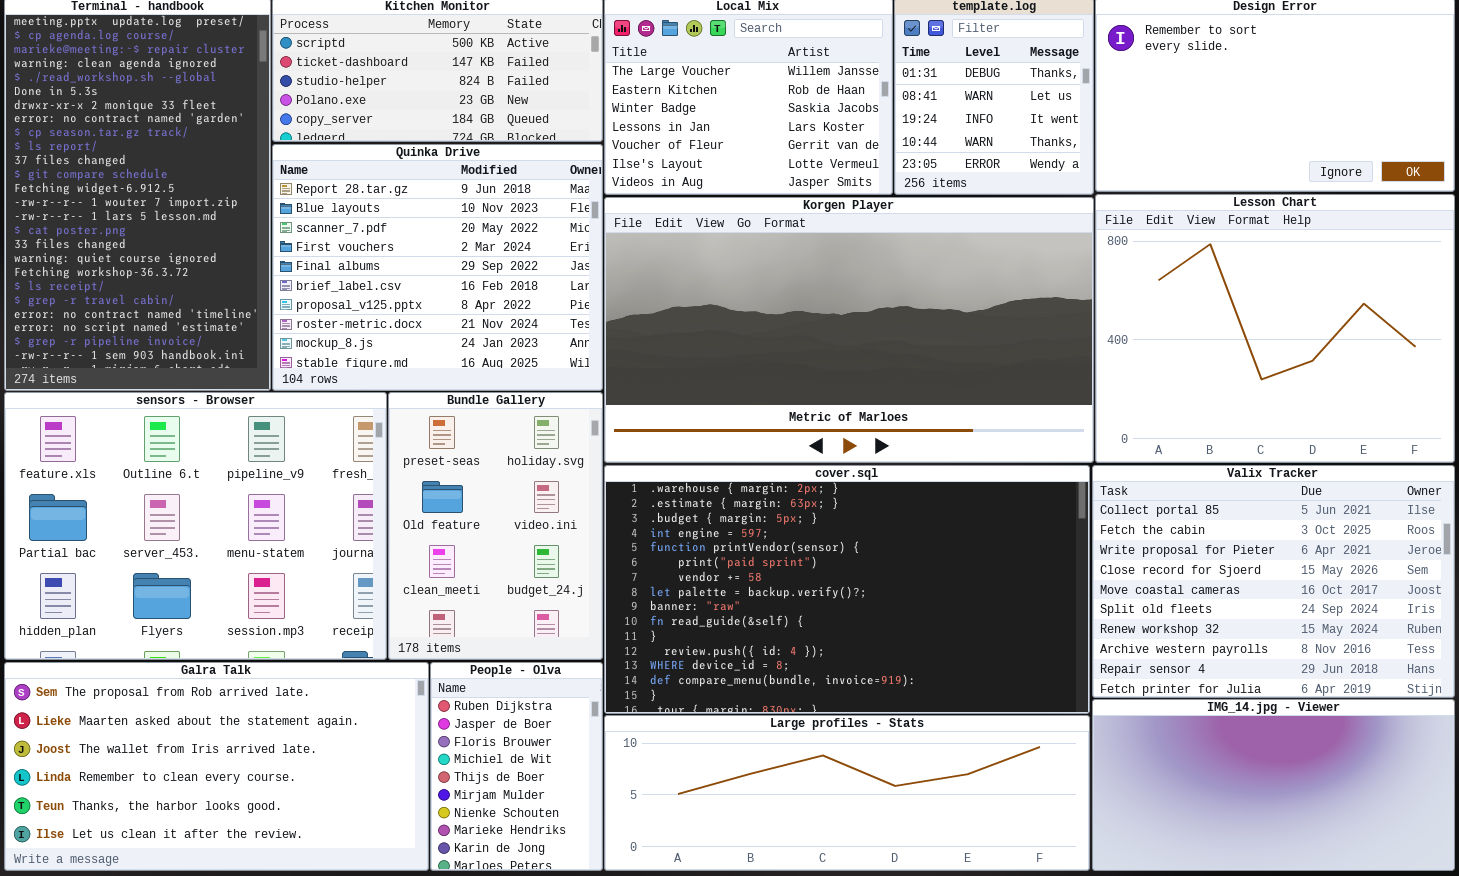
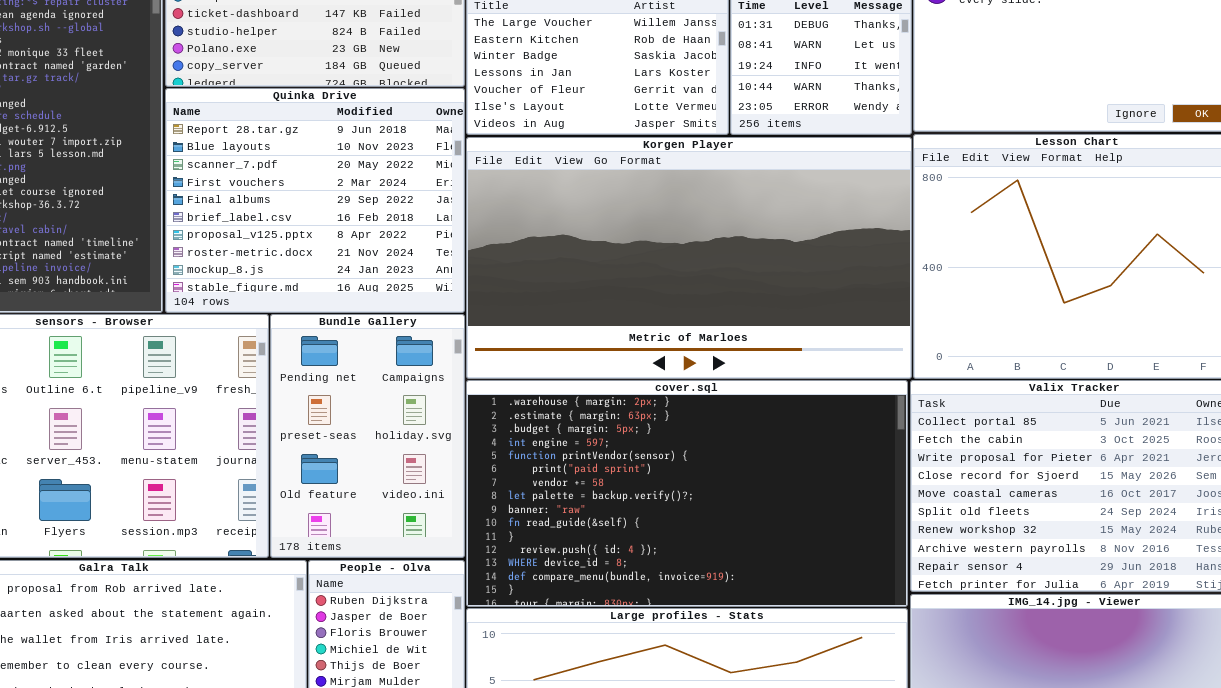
Bundle Gallery: [388,392,603,660] -> [270,314,465,558], scrolled up 1 row

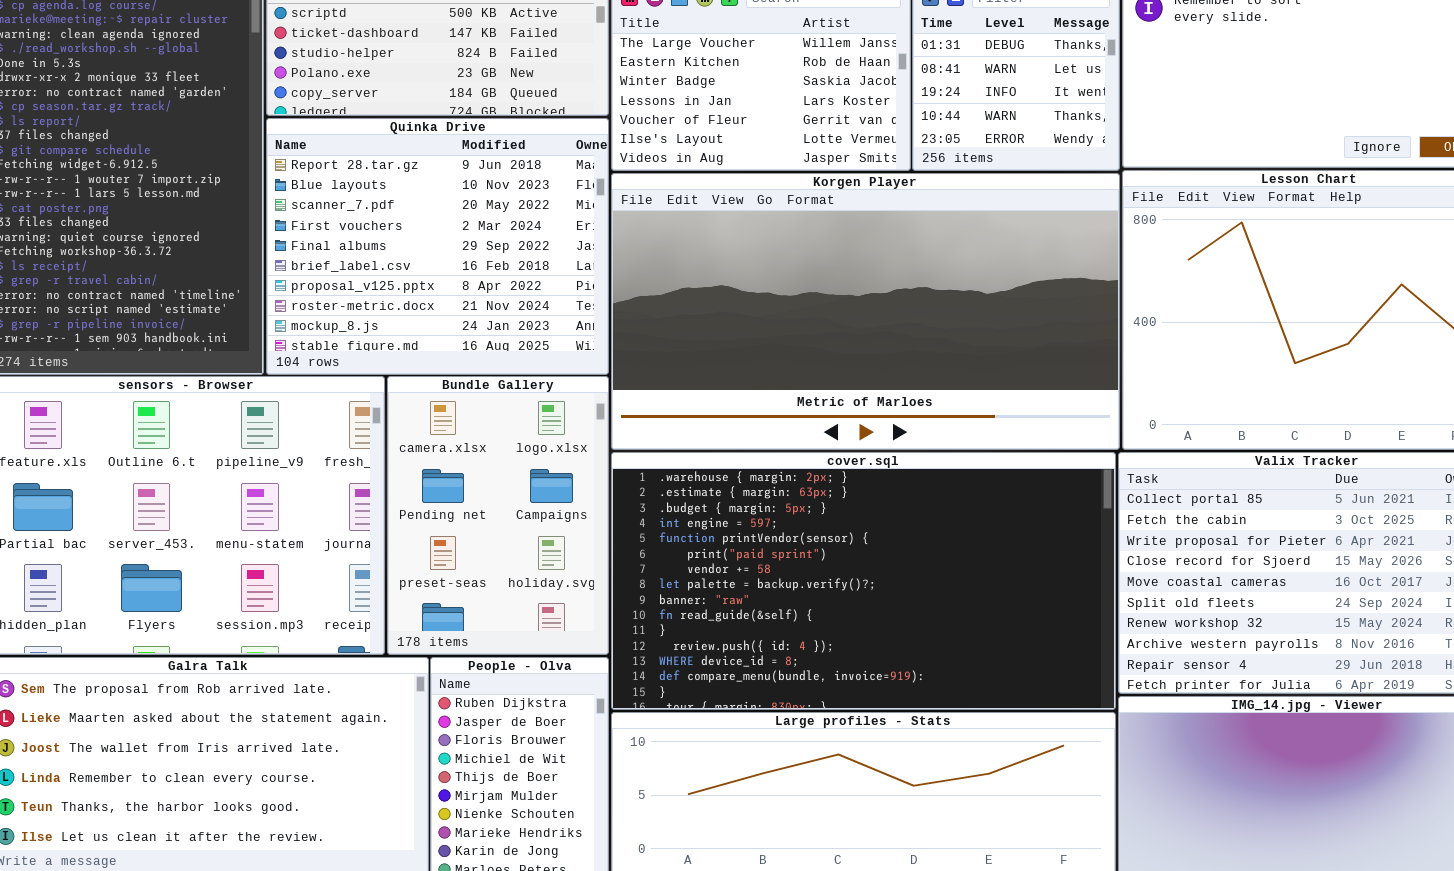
Bundle Gallery: [270,314,465,558] -> [387,376,609,655], scrolled up 1 row

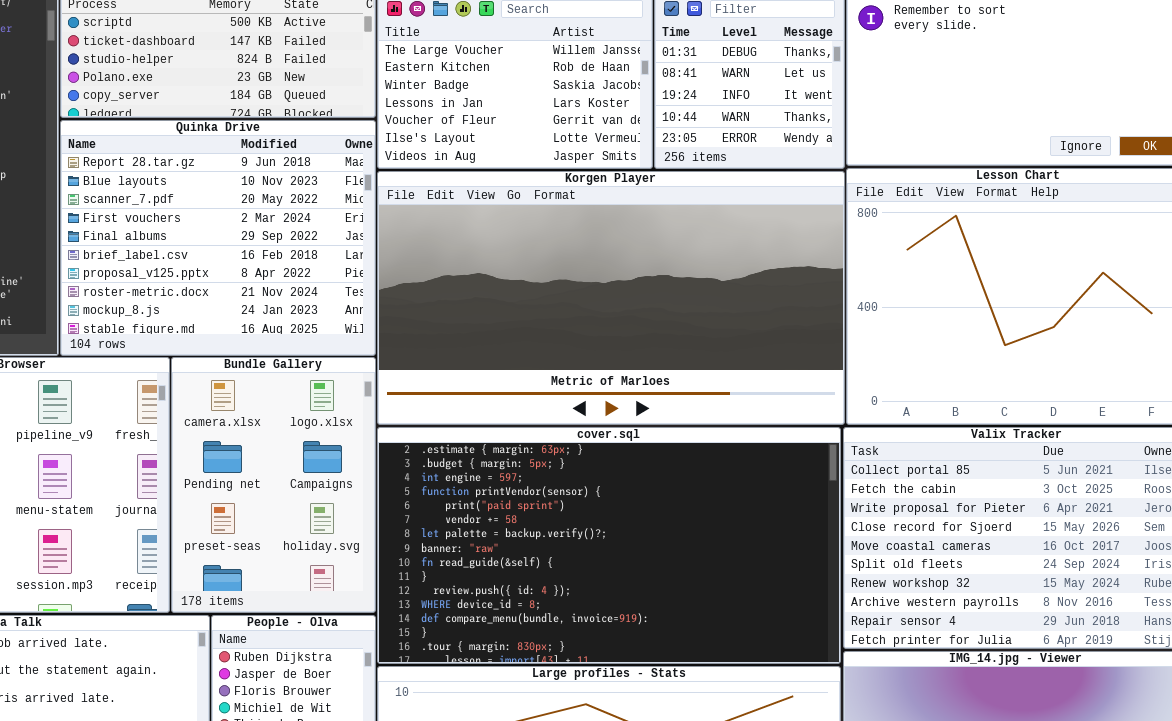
cover.sql: [611,452,1116,710] -> [377,427,841,664], scrolled down 1 row

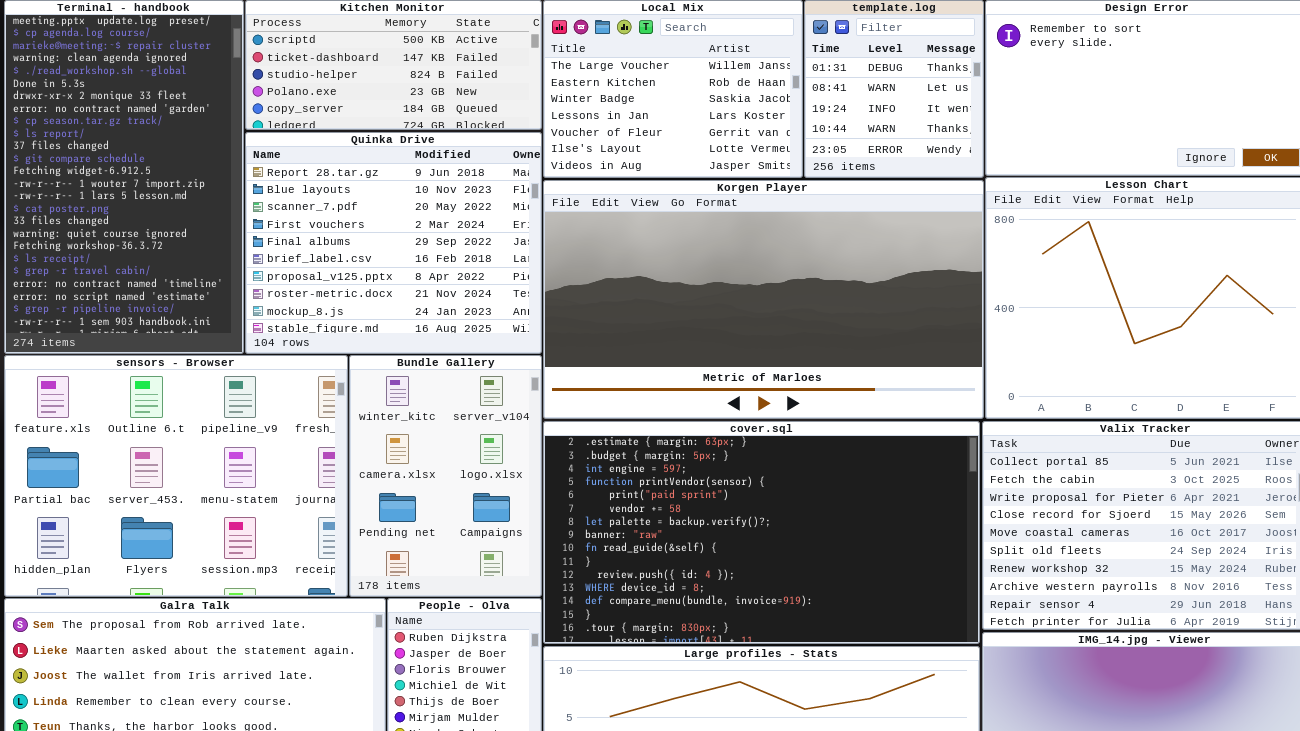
Bundle Gallery: [171,357,376,613] -> [349,355,542,597], scrolled up 1 row

